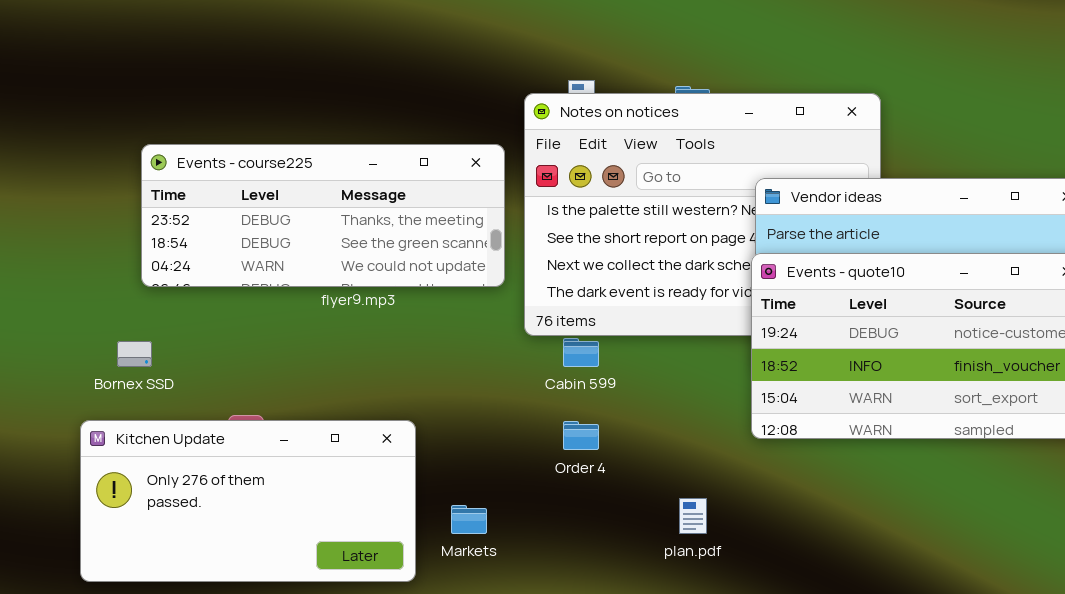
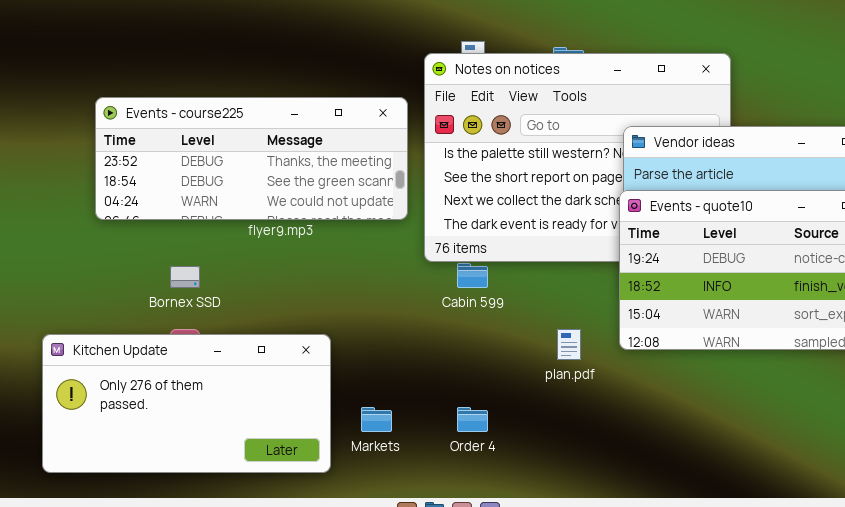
Bornex SSD: [117,341,152,367] -> [170,266,200,288], moved
Order 4: [563,421,599,450] -> [457,407,488,432], moved
plan.pdf: [679,498,707,534] -> [557,329,581,360], moved

